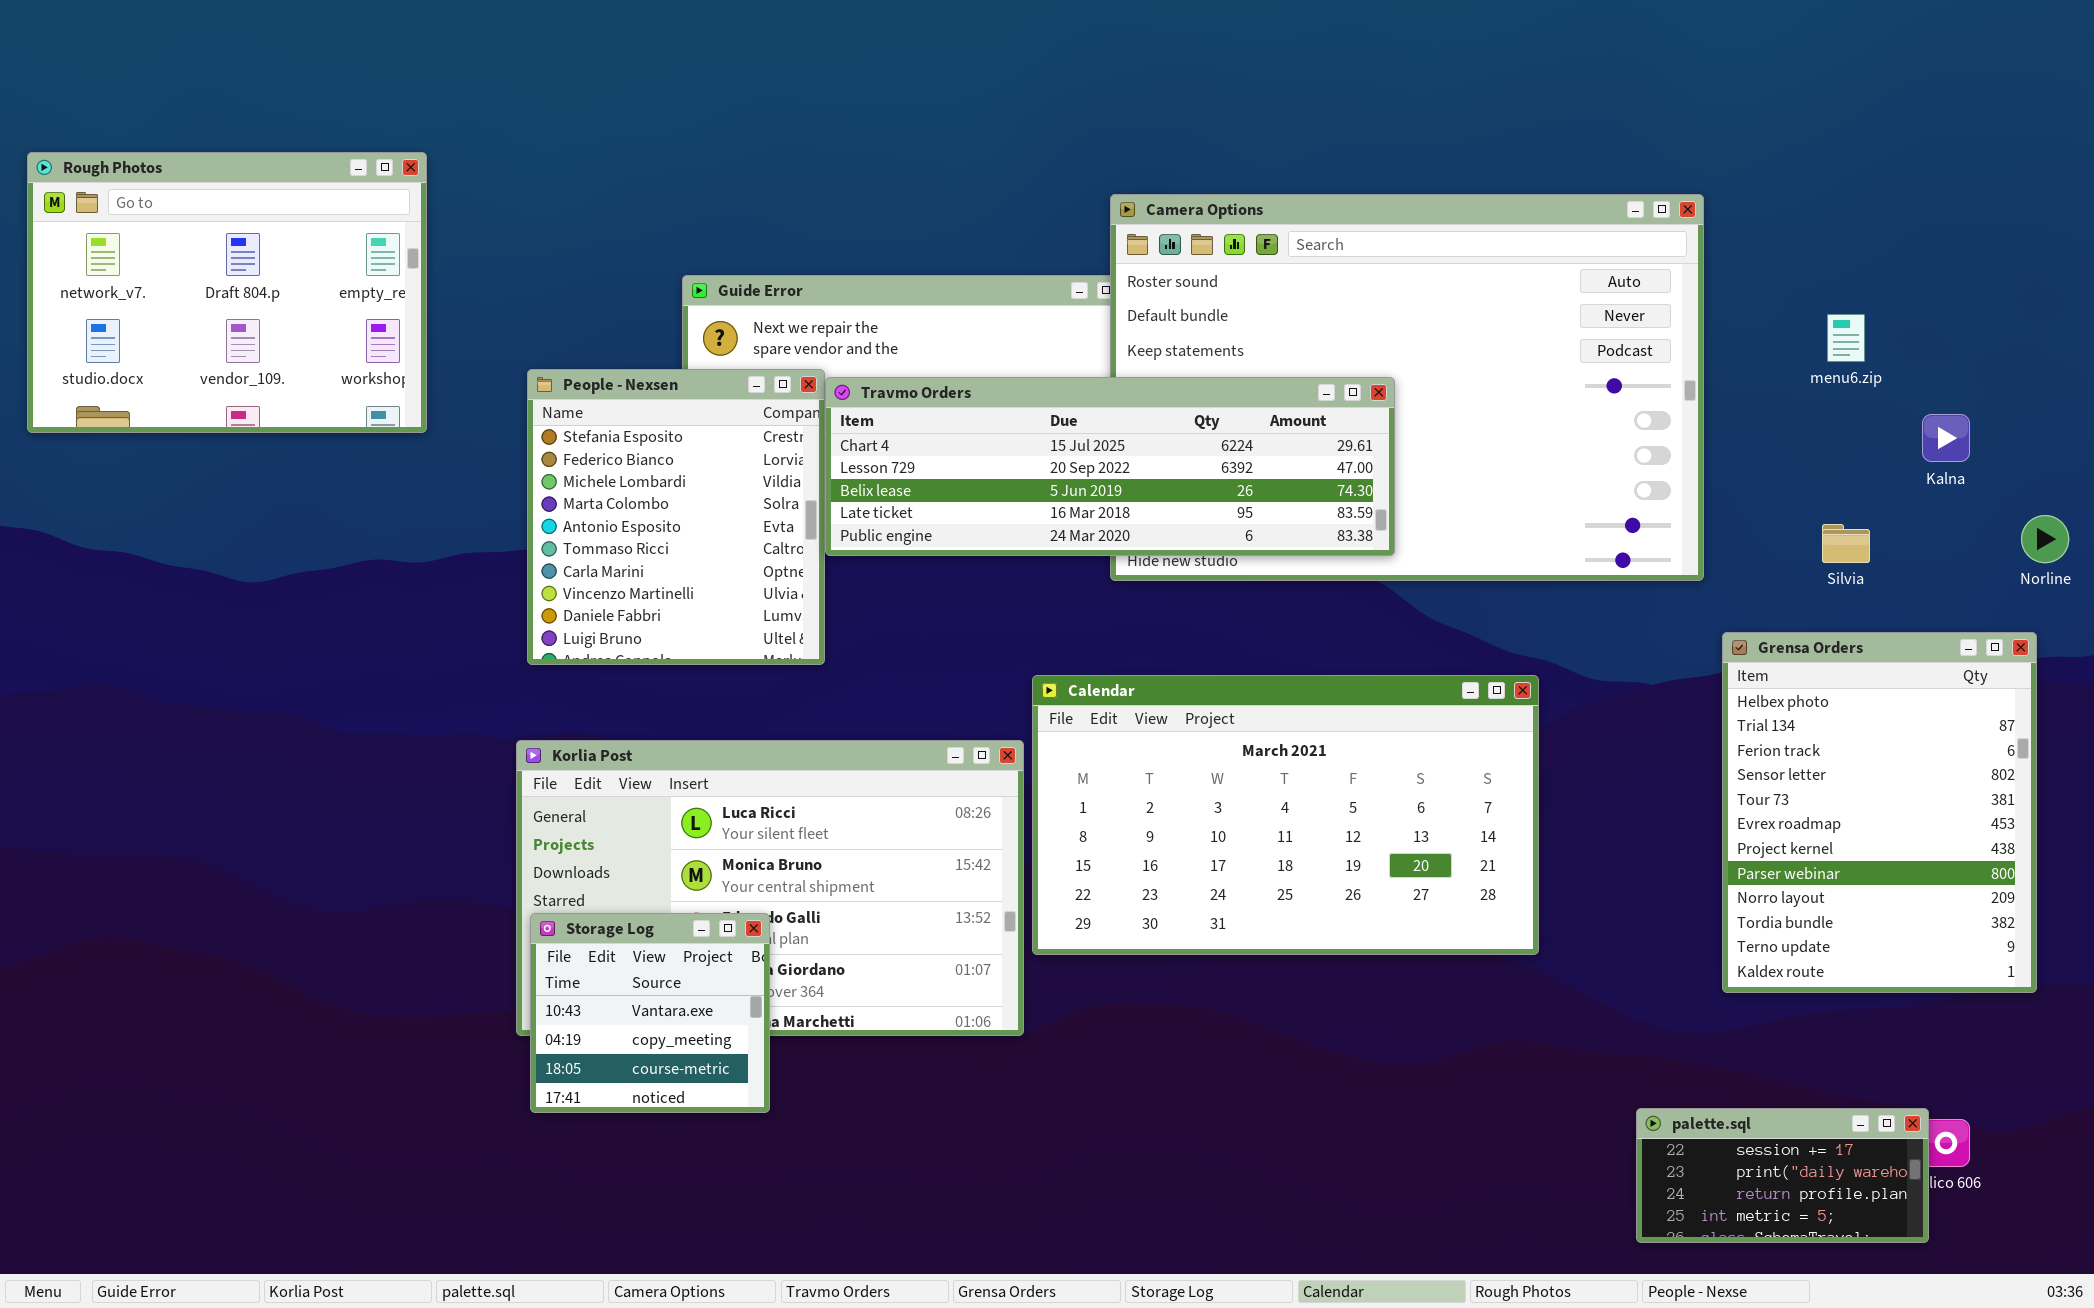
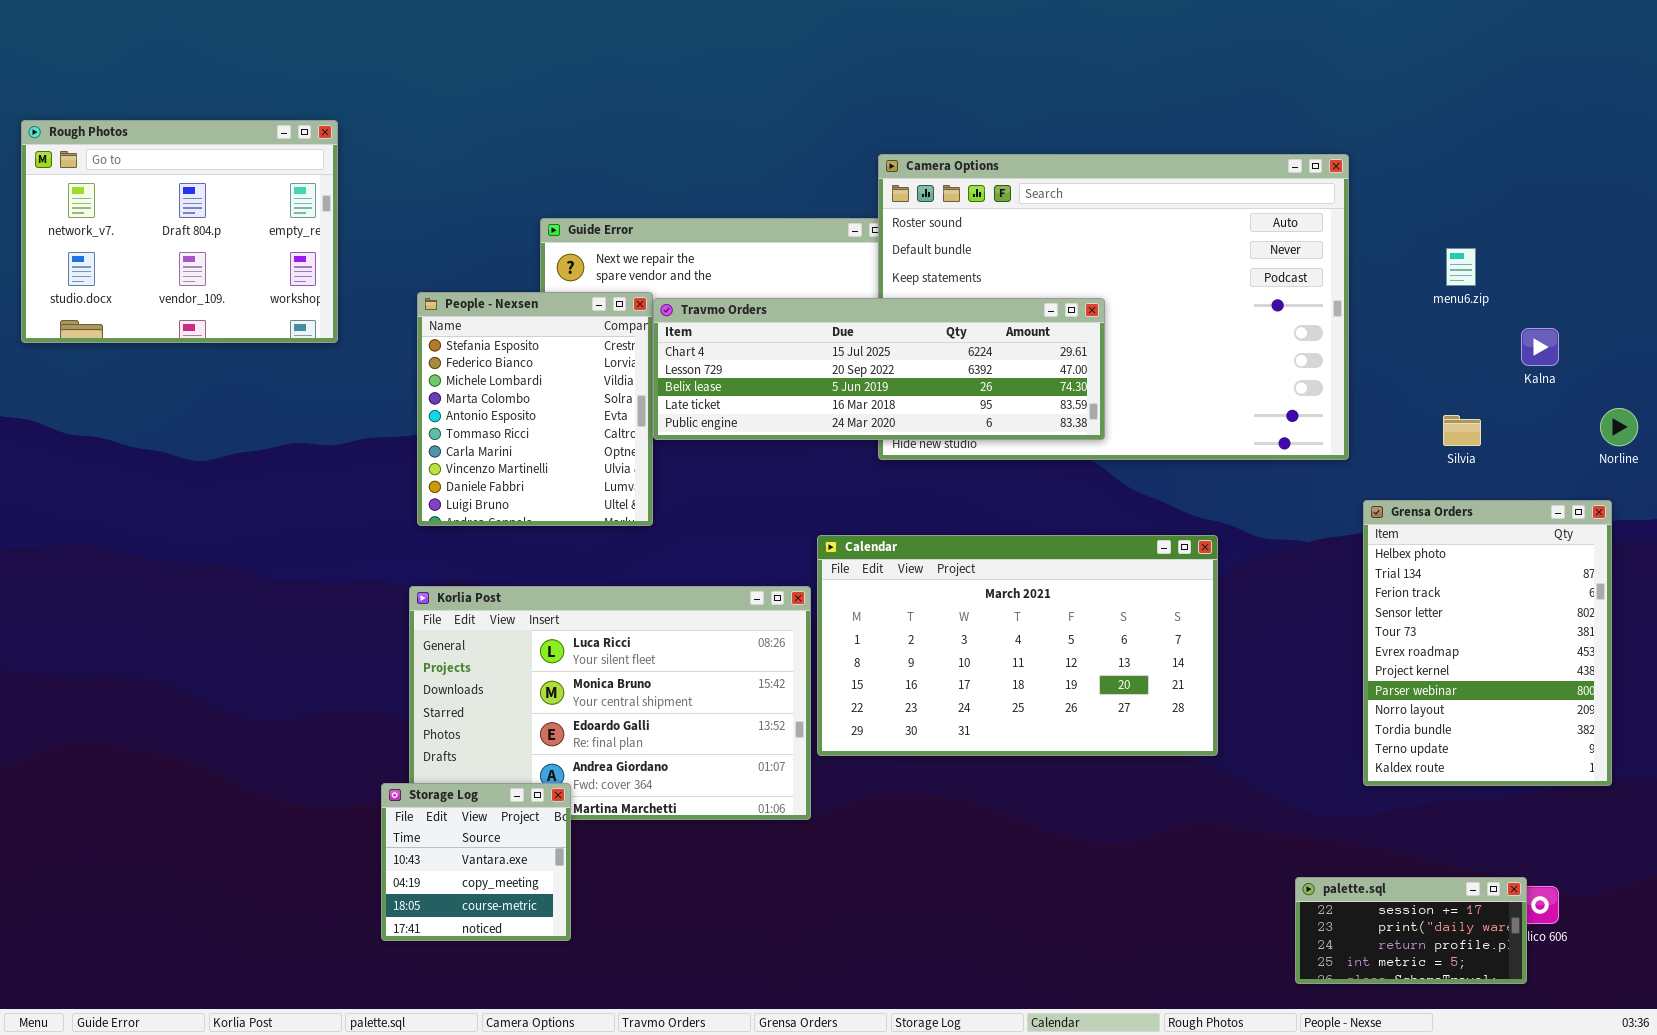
Storage Log: [530,913,770,1113] -> [381,783,571,941], moved

